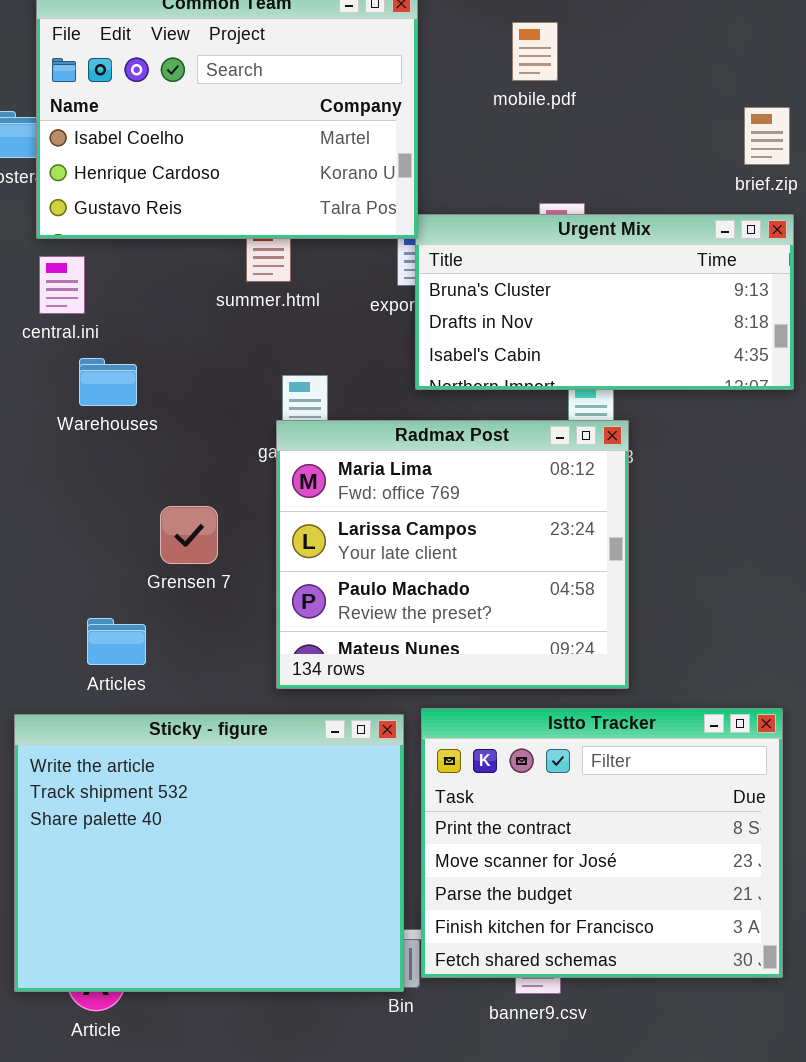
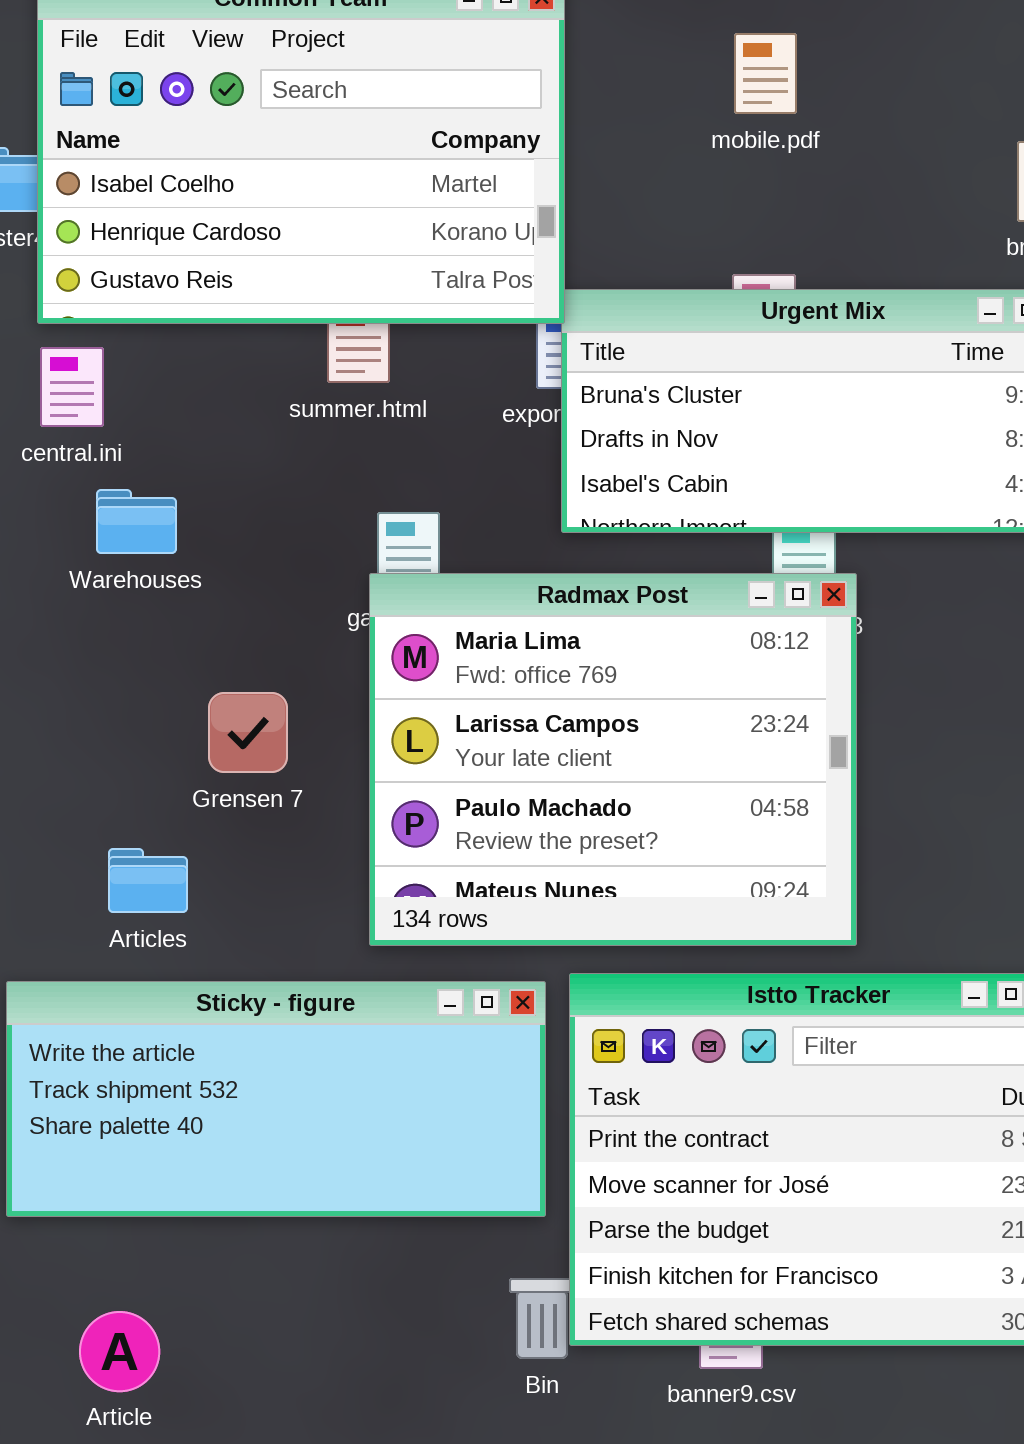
mobile.pdf: [512,22,558,81] -> [734,33,797,114], moved
Sticky - figure: [14,714,404,992] -> [6,981,546,1217], resized

